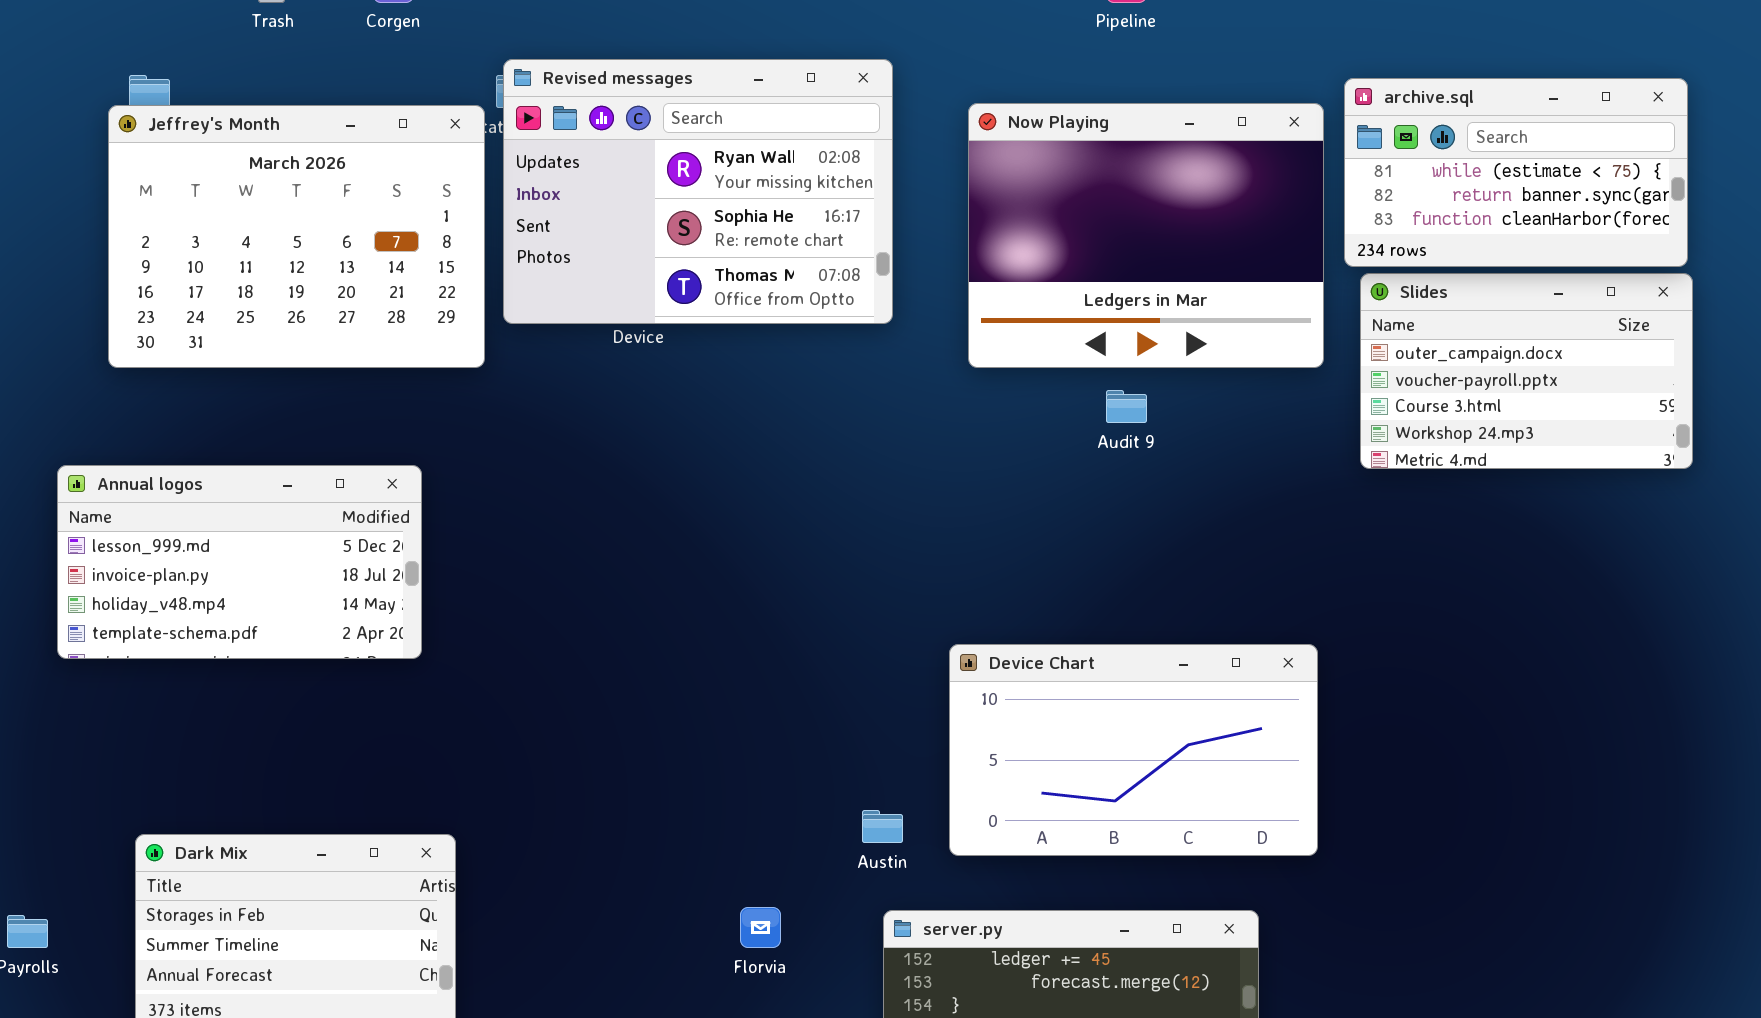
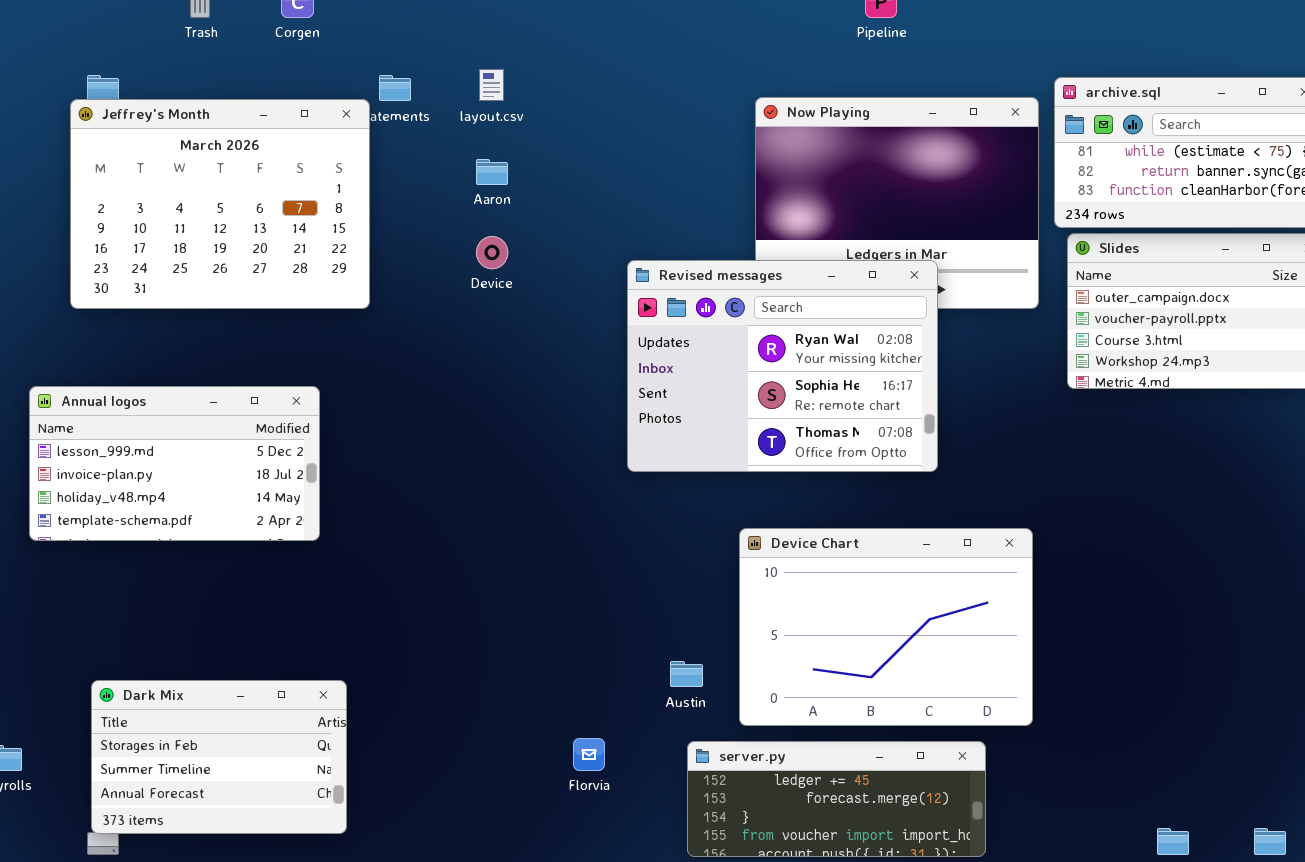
Revised messages: [503,59,893,324] -> [627,260,938,472], moved
Device Chart: [949,644,1318,856] -> [739,528,1033,726], resized

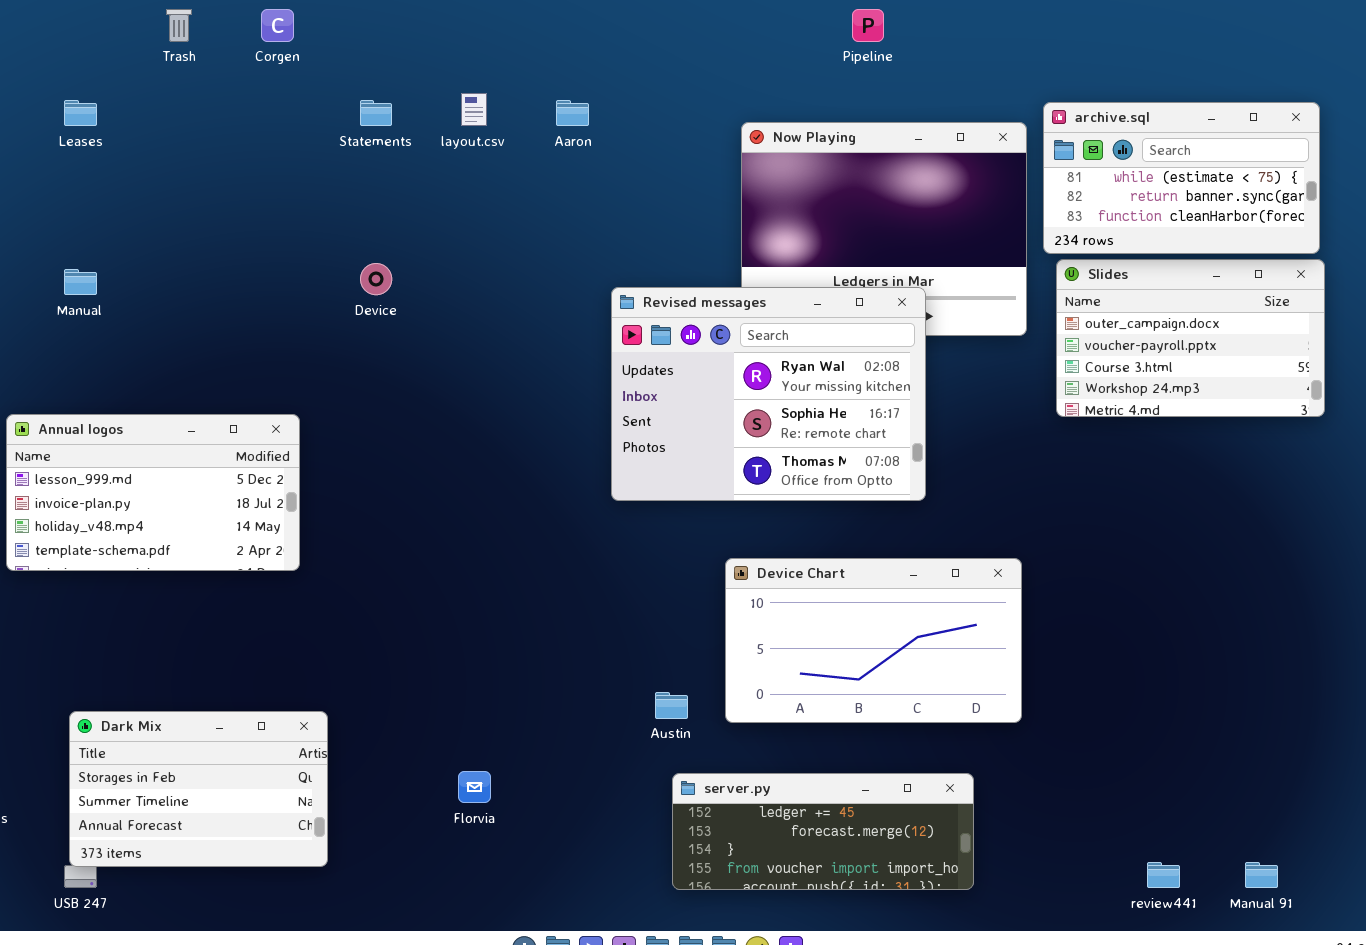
Jeffrey's Month: [70,99,370,309] -> none, closed
Aaron: [476,159,508,185] -> [556,100,589,126], moved
Device: [476,236,508,269] -> [360,263,392,295], moved
Device Chart: [739,528,1033,726] -> [725,558,1022,723], resized
Florvia: [573,738,605,771] -> [458,771,491,803], moved

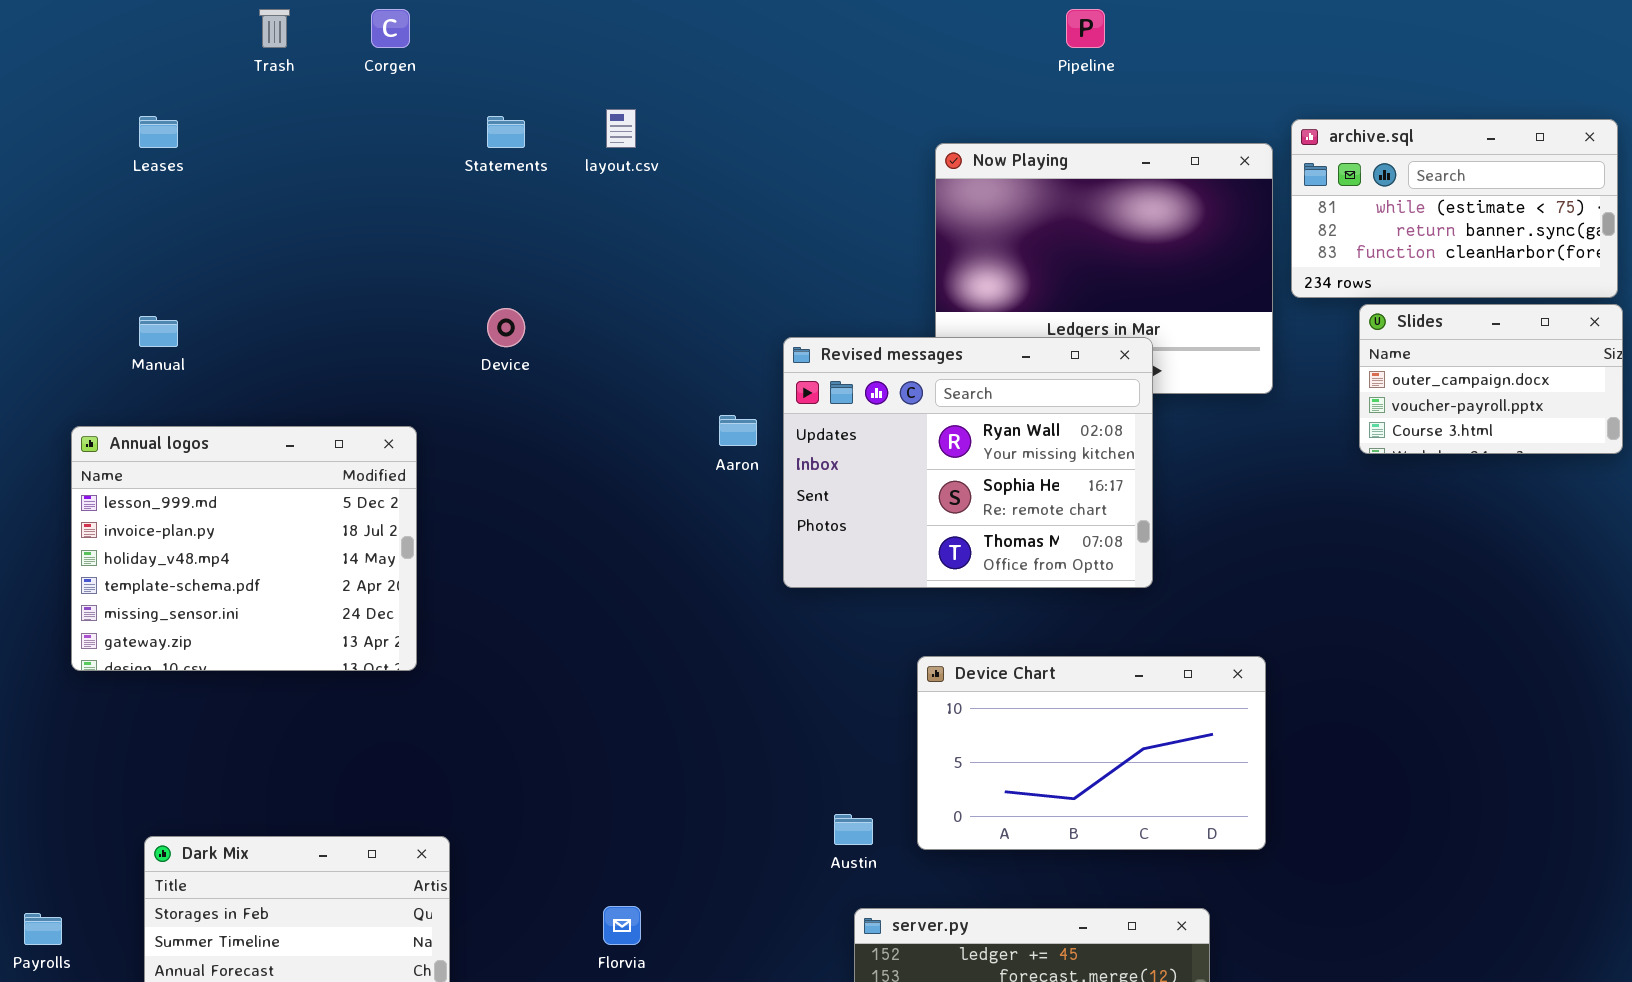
Aaron: [556,100,589,126] -> [719,415,757,446], moved
Slides: [1056,259,1325,417] -> [1359,304,1623,454], resized
Annual logos: [6,414,300,571] -> [71,426,417,671], resized

